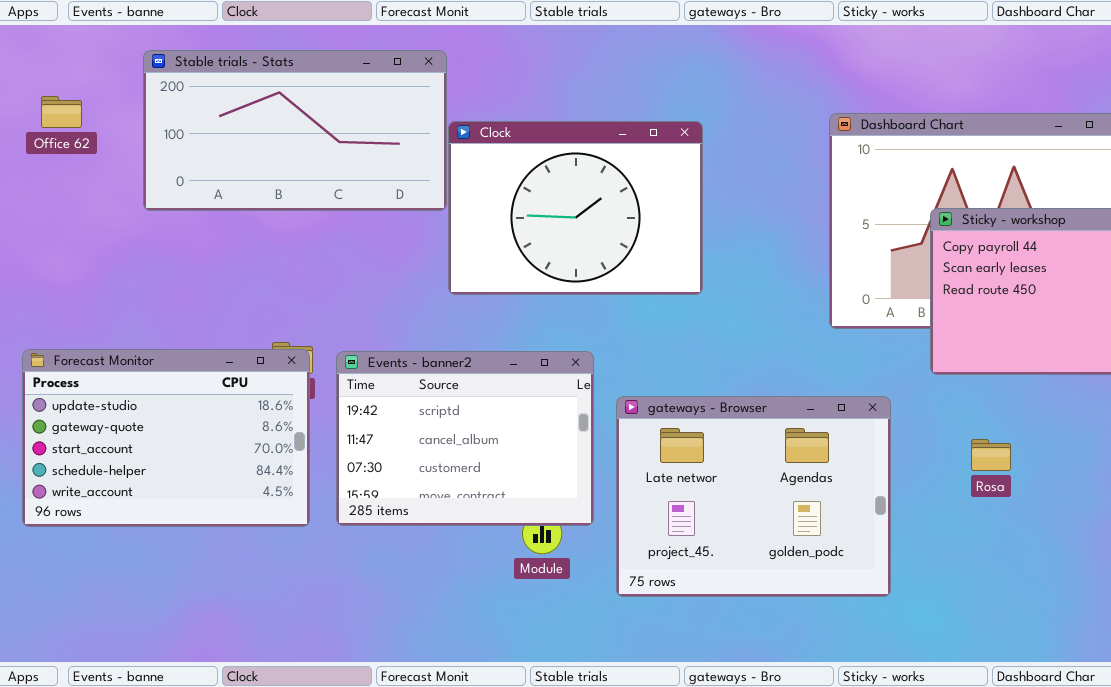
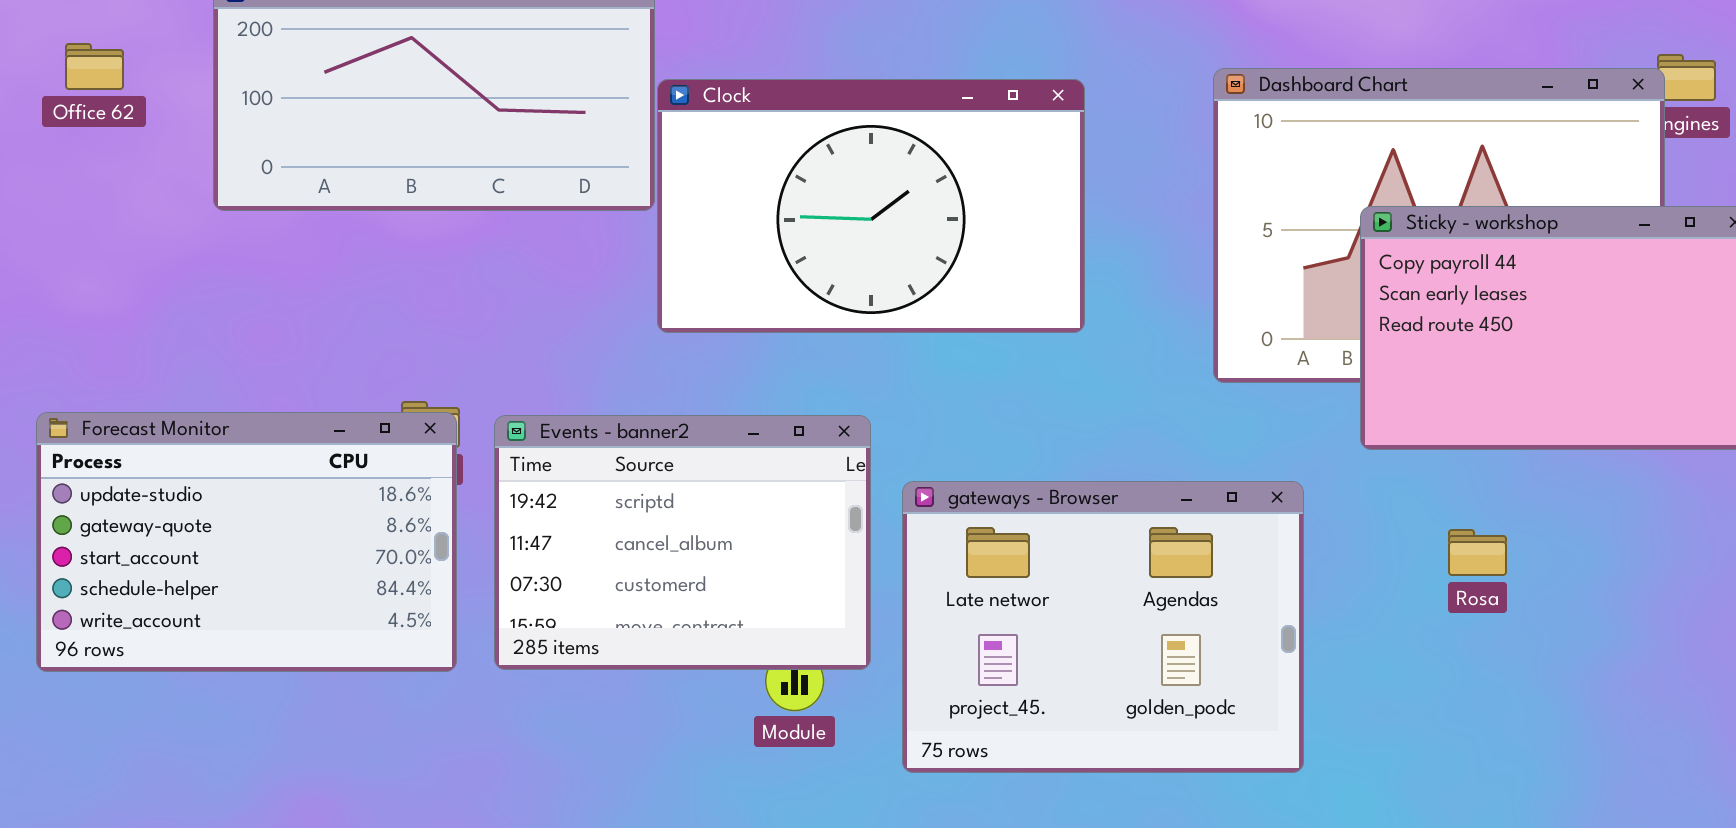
Clock: [448,121,703,295] -> [657,79,1085,333], resized
Rosa: [971,439,1011,471] -> [1448,529,1507,576], moved

